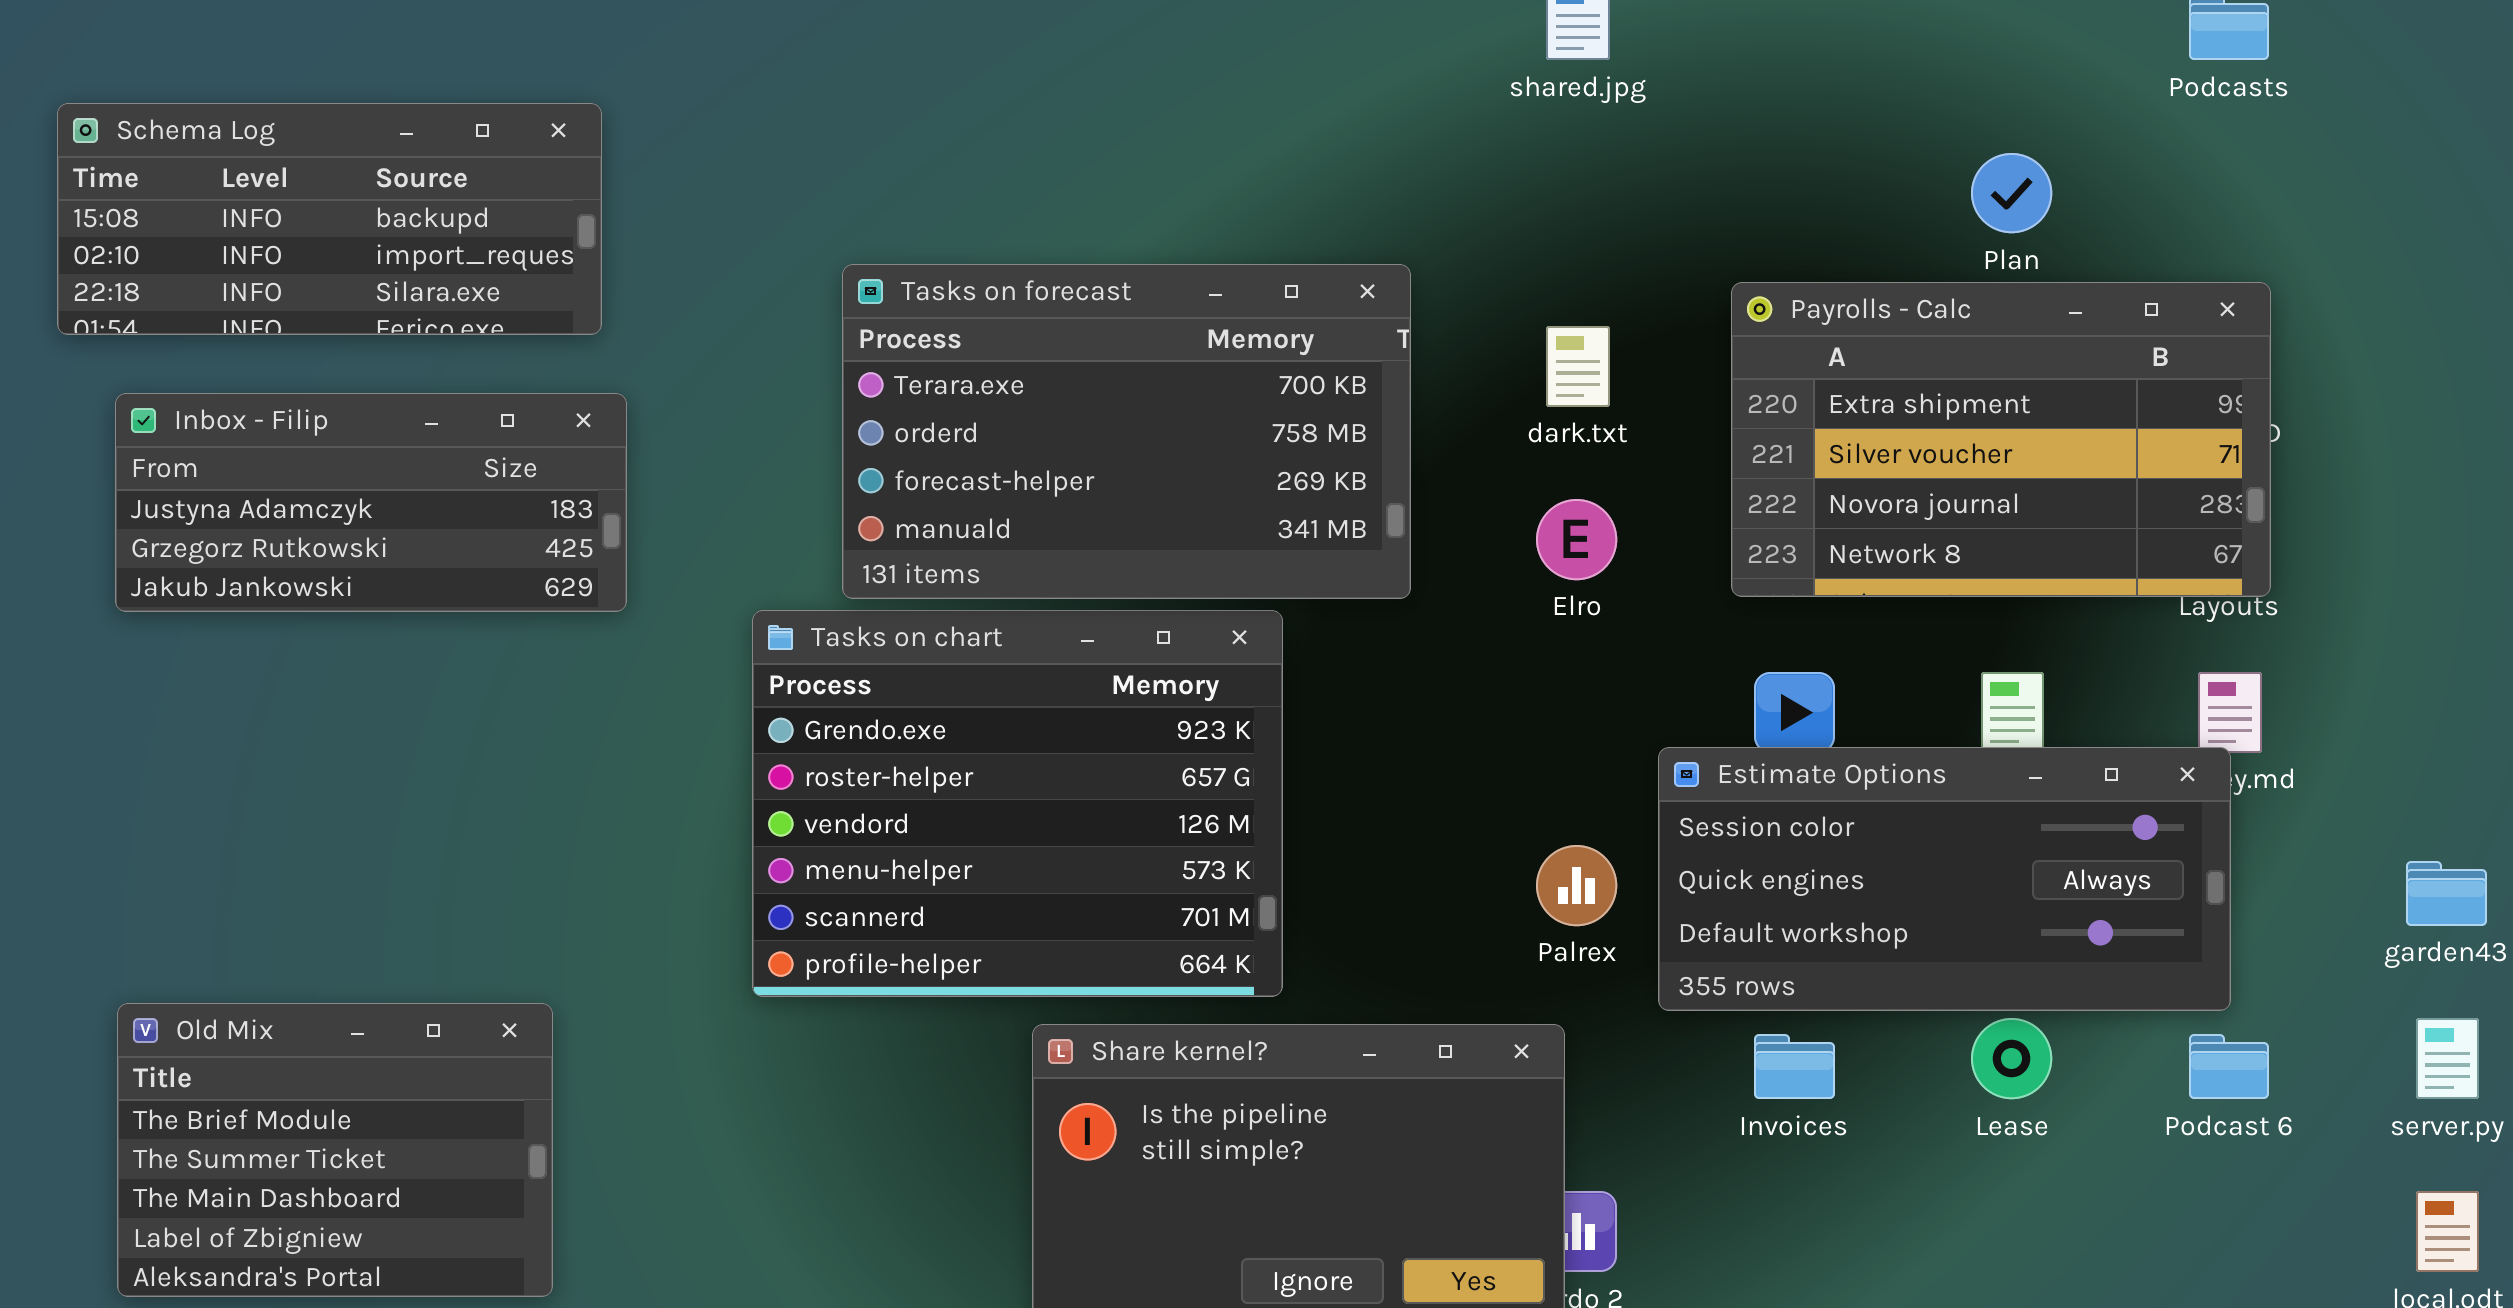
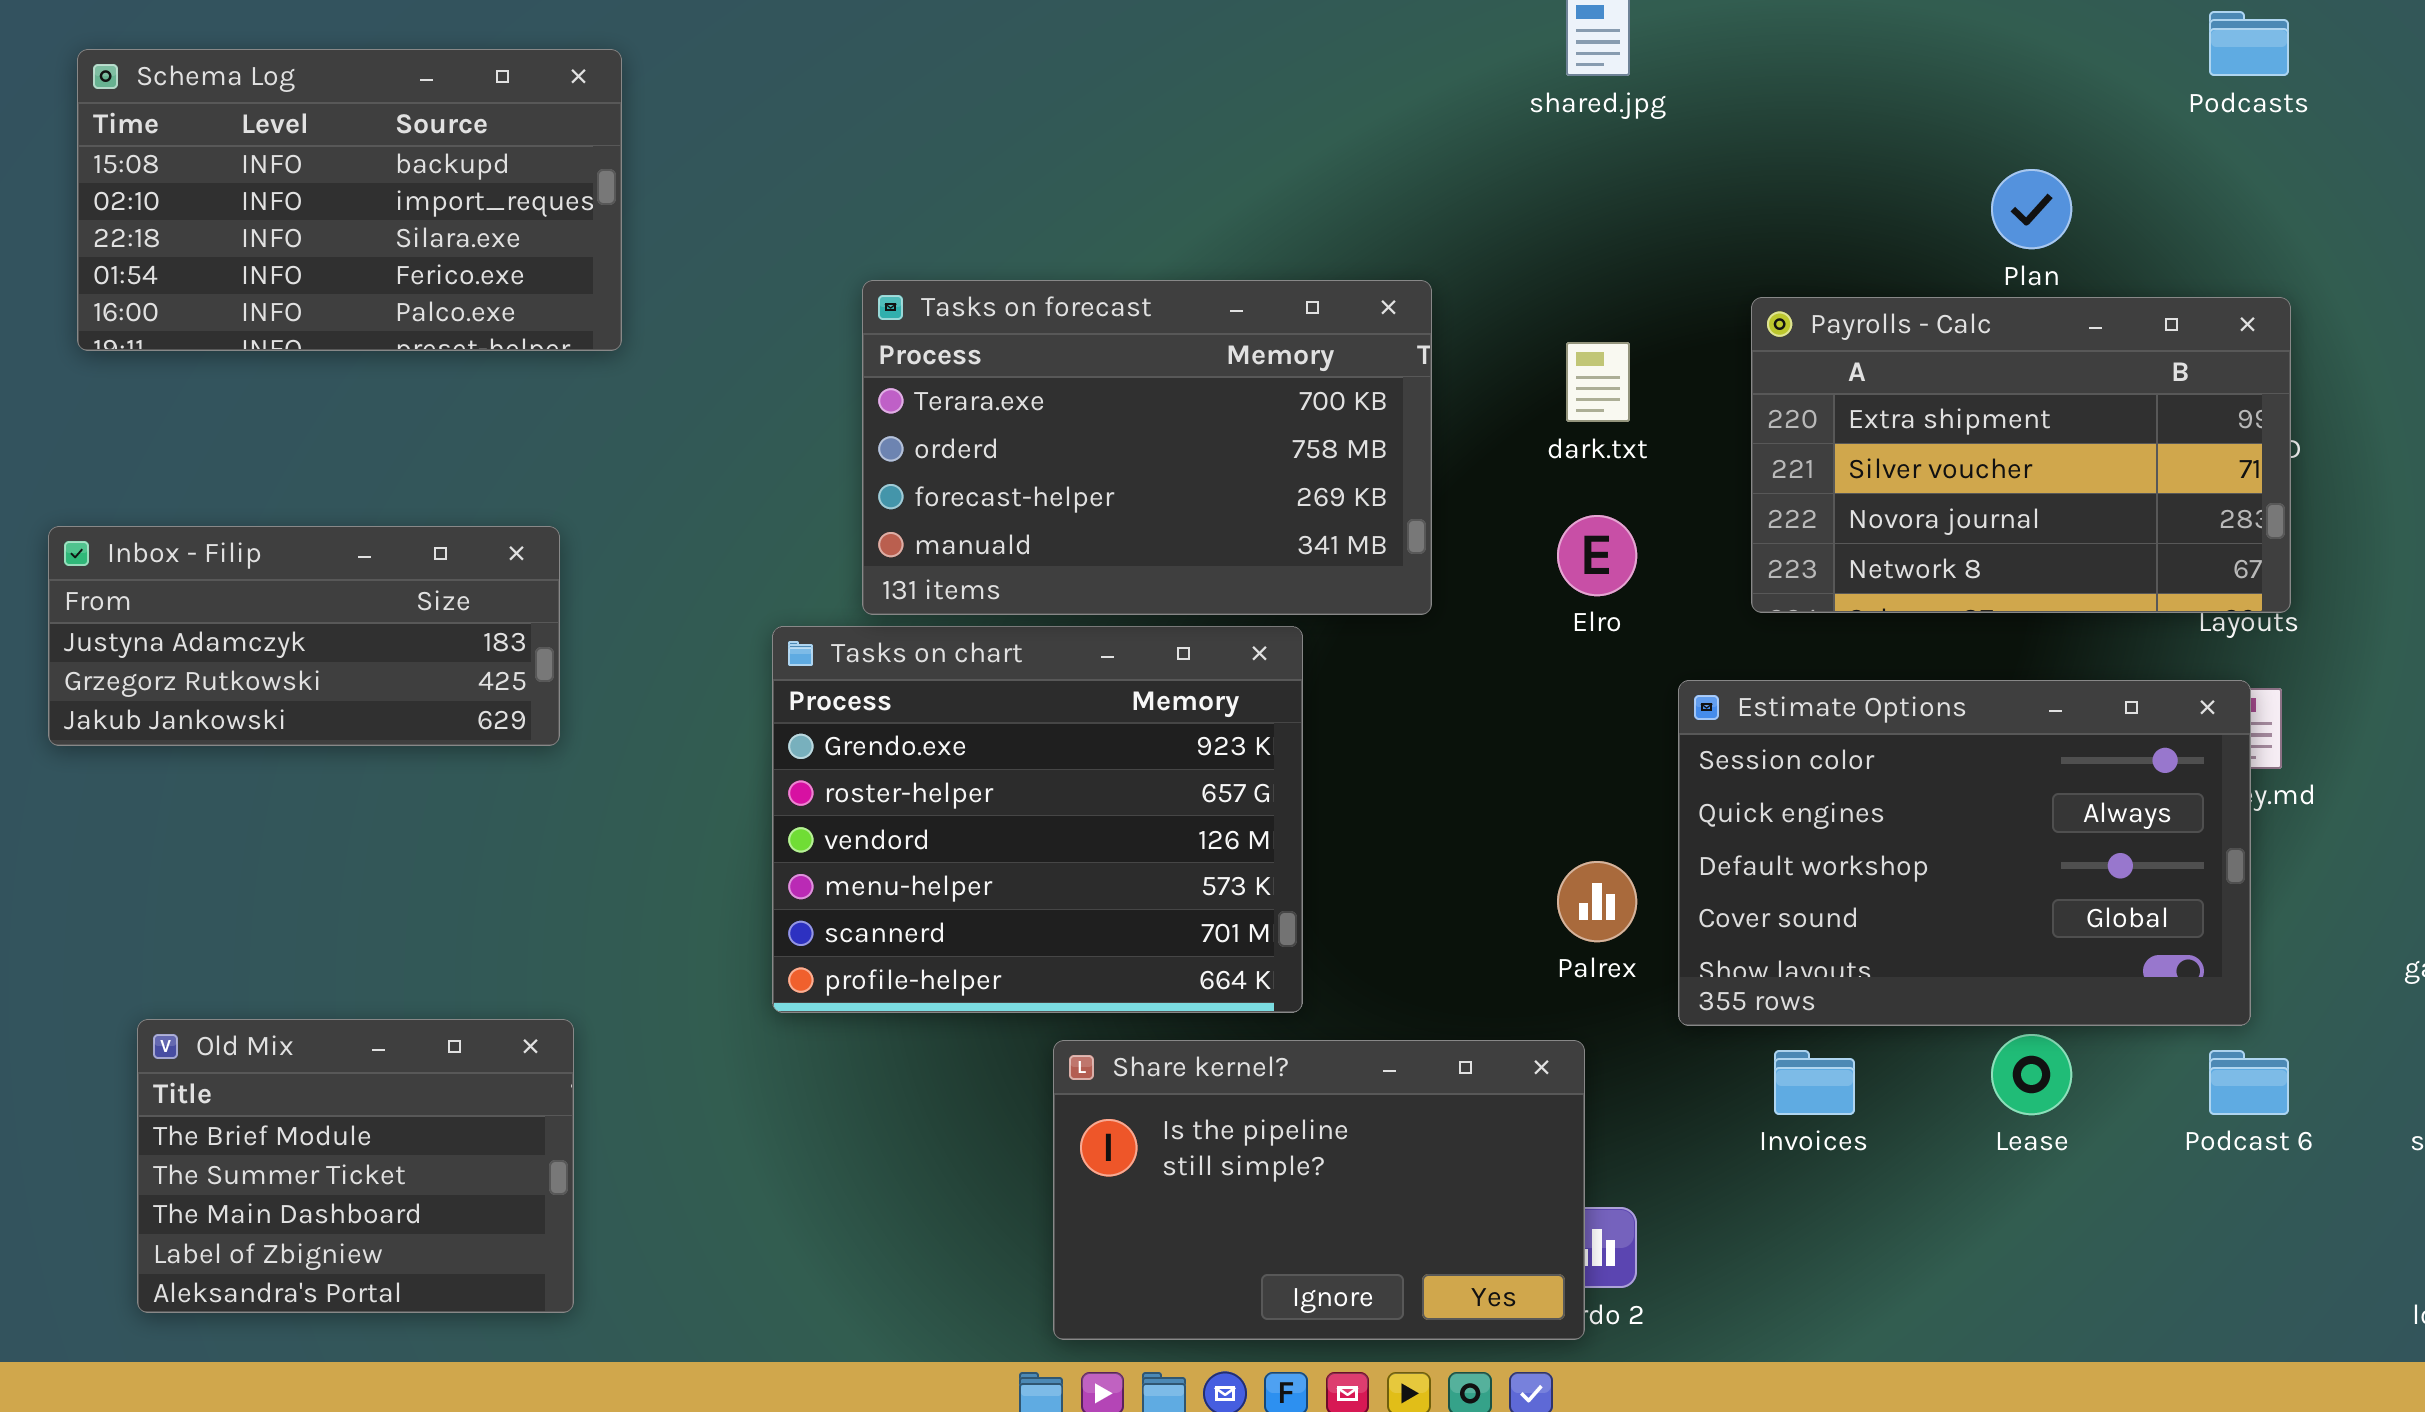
Schema Log: [57,103,602,335] -> [77,49,622,351], resized
Inbox - Filip: [115,393,627,612] -> [48,526,560,746], moved
Estimate Options: [1658,747,2231,1011] -> [1678,680,2251,1026], resized

